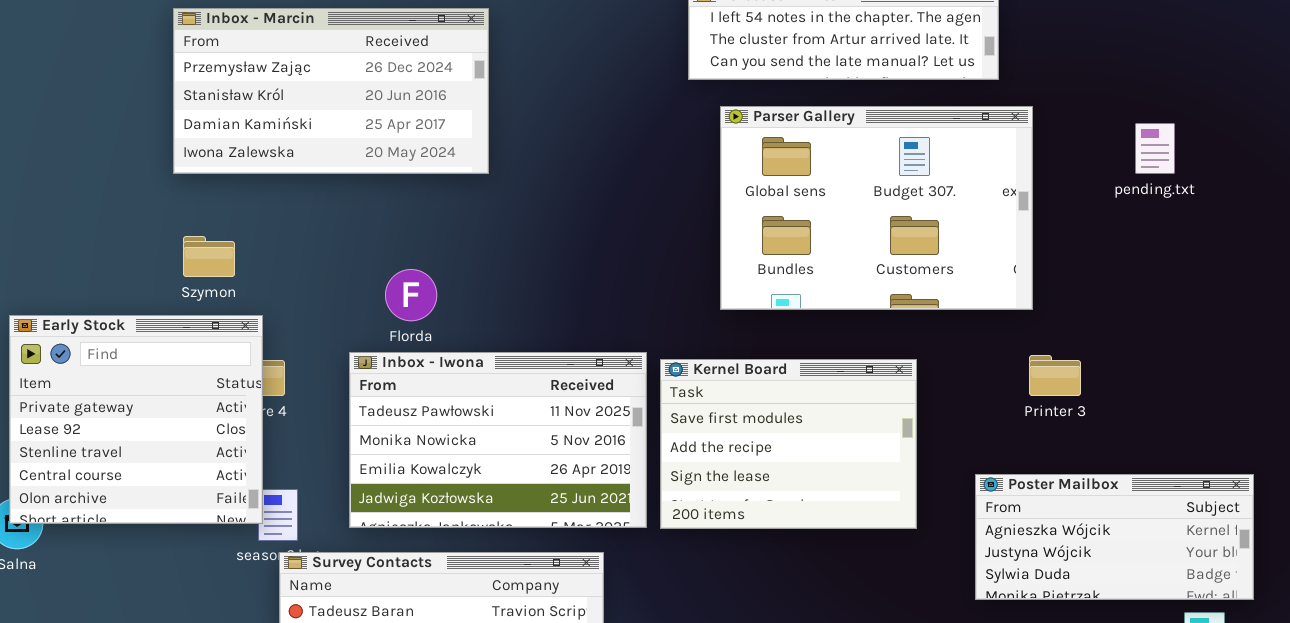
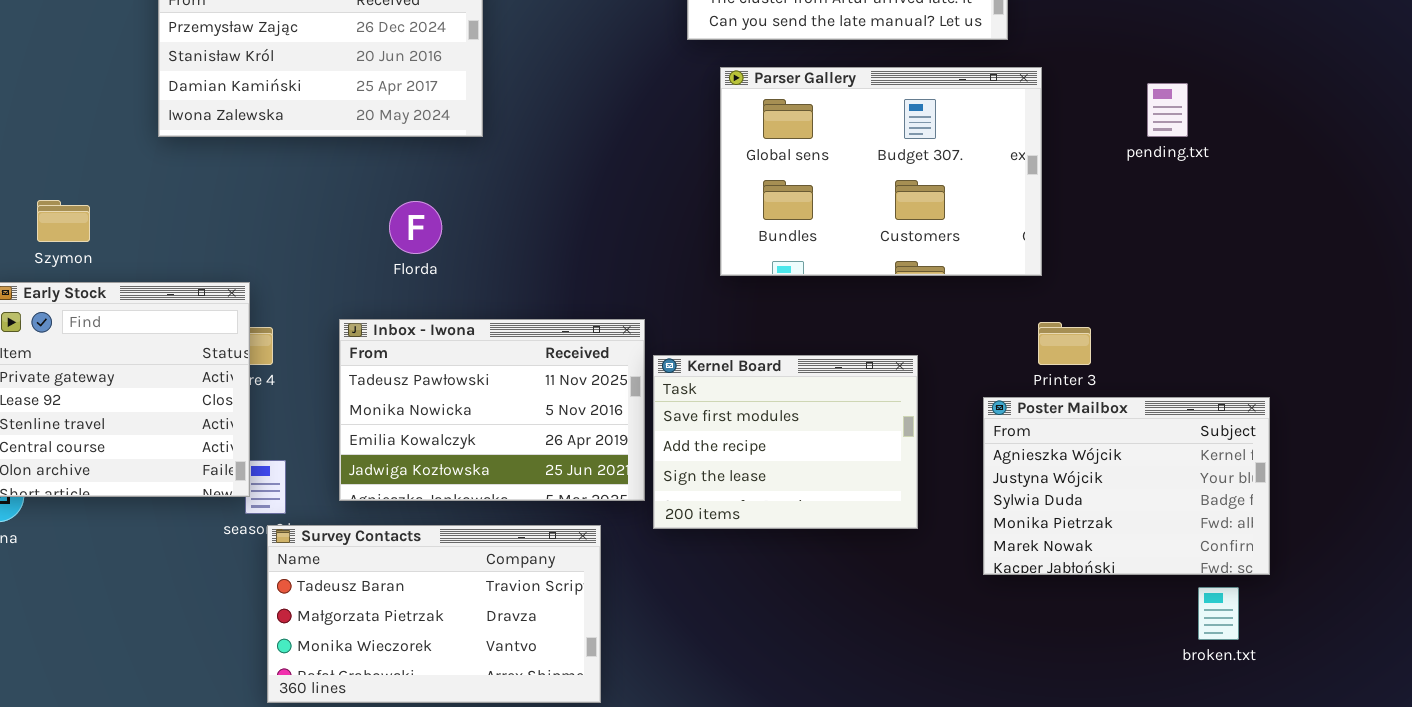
Szymon: [183,236,235,277] -> [37,200,90,242], moved
Florda: [385,269,437,321] -> [389,201,442,254], moved
Kernel Board: [660,359,917,529] -> [653,355,918,529], moved
Poster Mailbox: [975,474,1254,600] -> [983,397,1270,575], resized

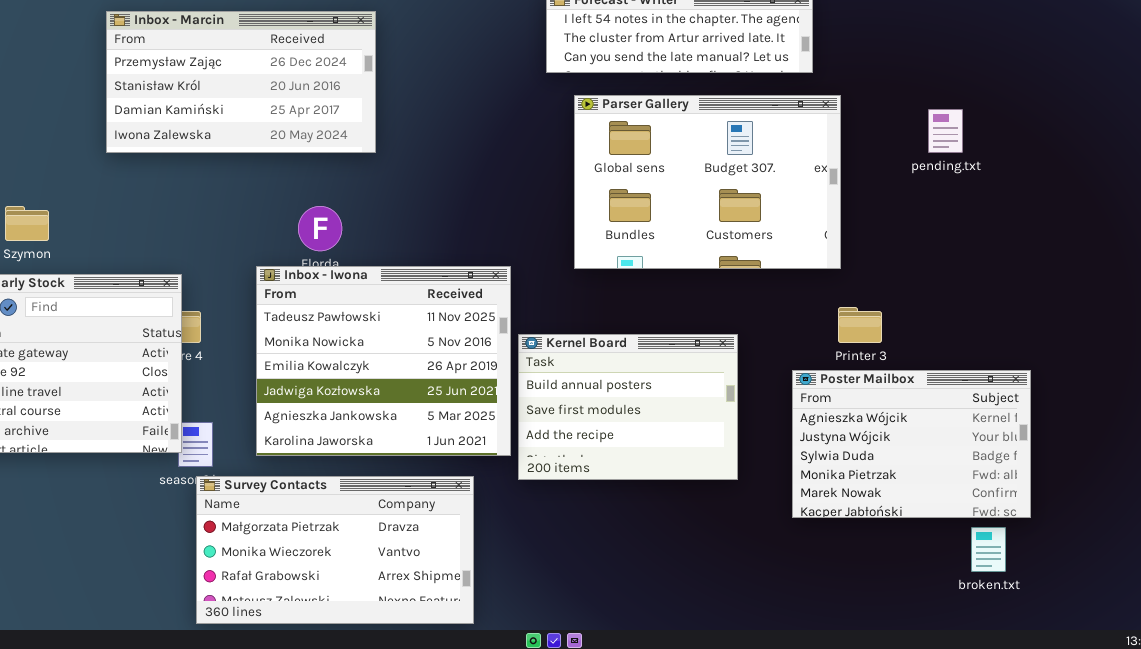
Inbox - Iwona: [339,319,645,501] -> [256,266,511,456], resized
Kernel Board: [653,355,918,529] -> [518,334,738,480], scrolled up 1 row
Survey Contacts: [267,525,601,703] -> [196,476,474,624], scrolled down 1 row

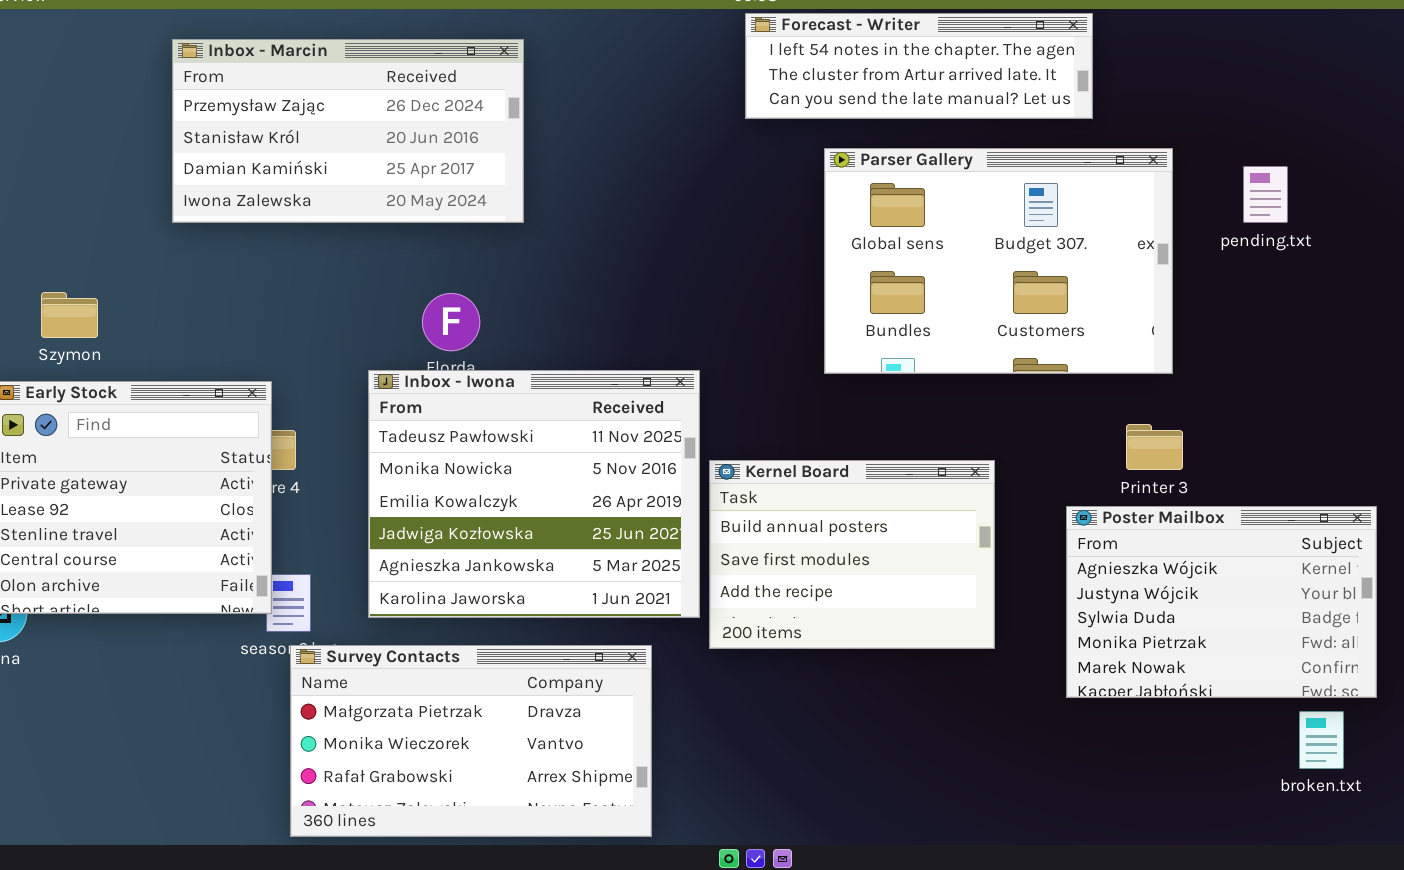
Parser Gallery: [574,95,841,269] -> [824,148,1173,374], moved

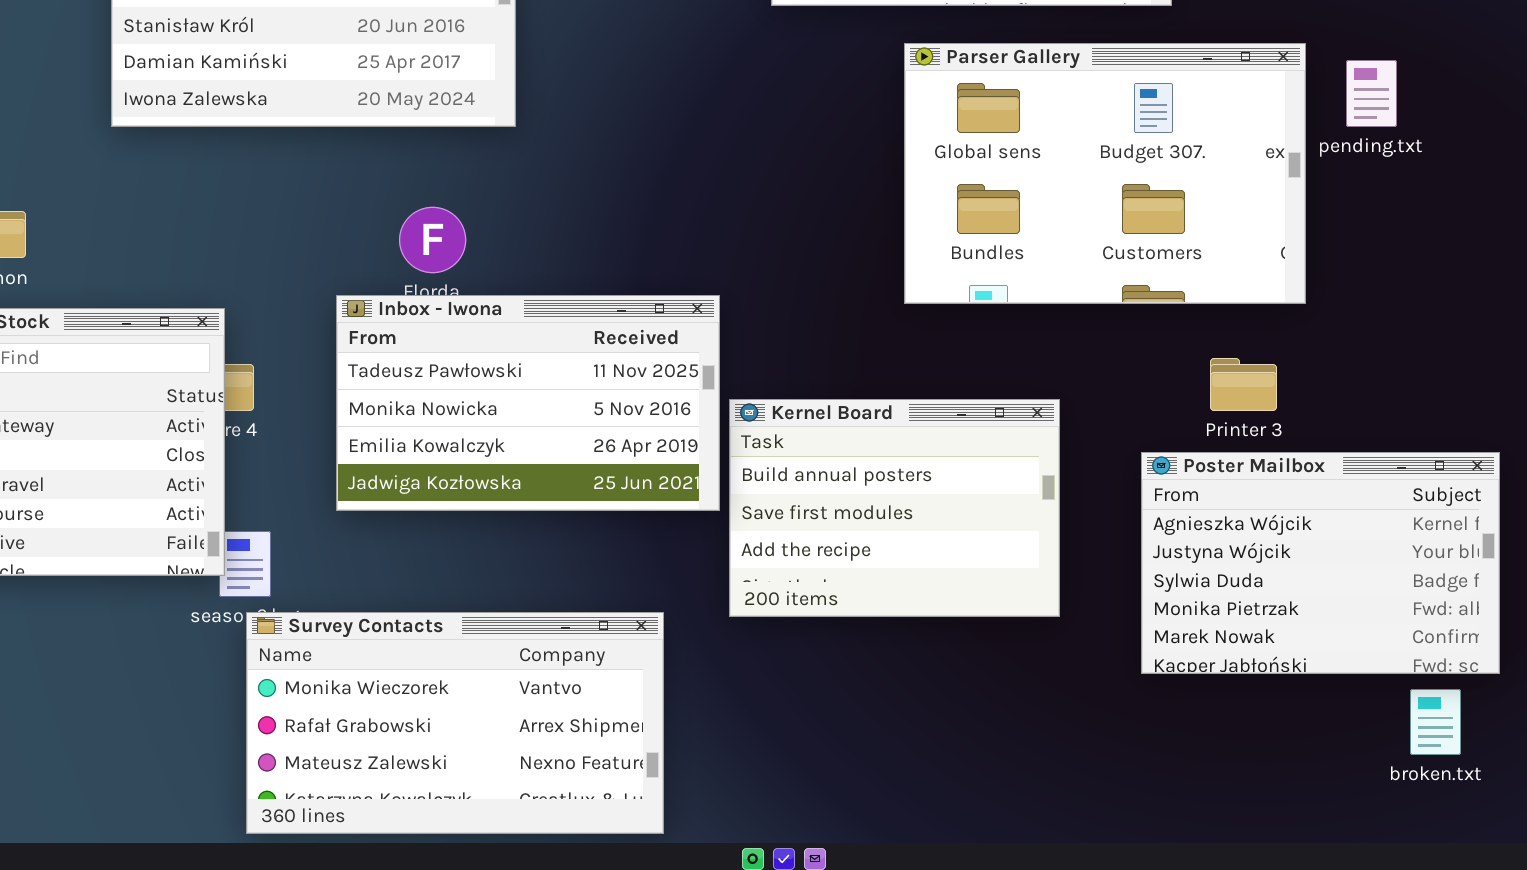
Parser Gallery: [824,148,1173,374] -> [904,43,1306,304], moved
Inbox - Iwona: [368,370,700,618] -> [336,295,720,511], resized
Survey Contacts: [290,645,652,837] -> [246,612,664,834], scrolled down 1 row

